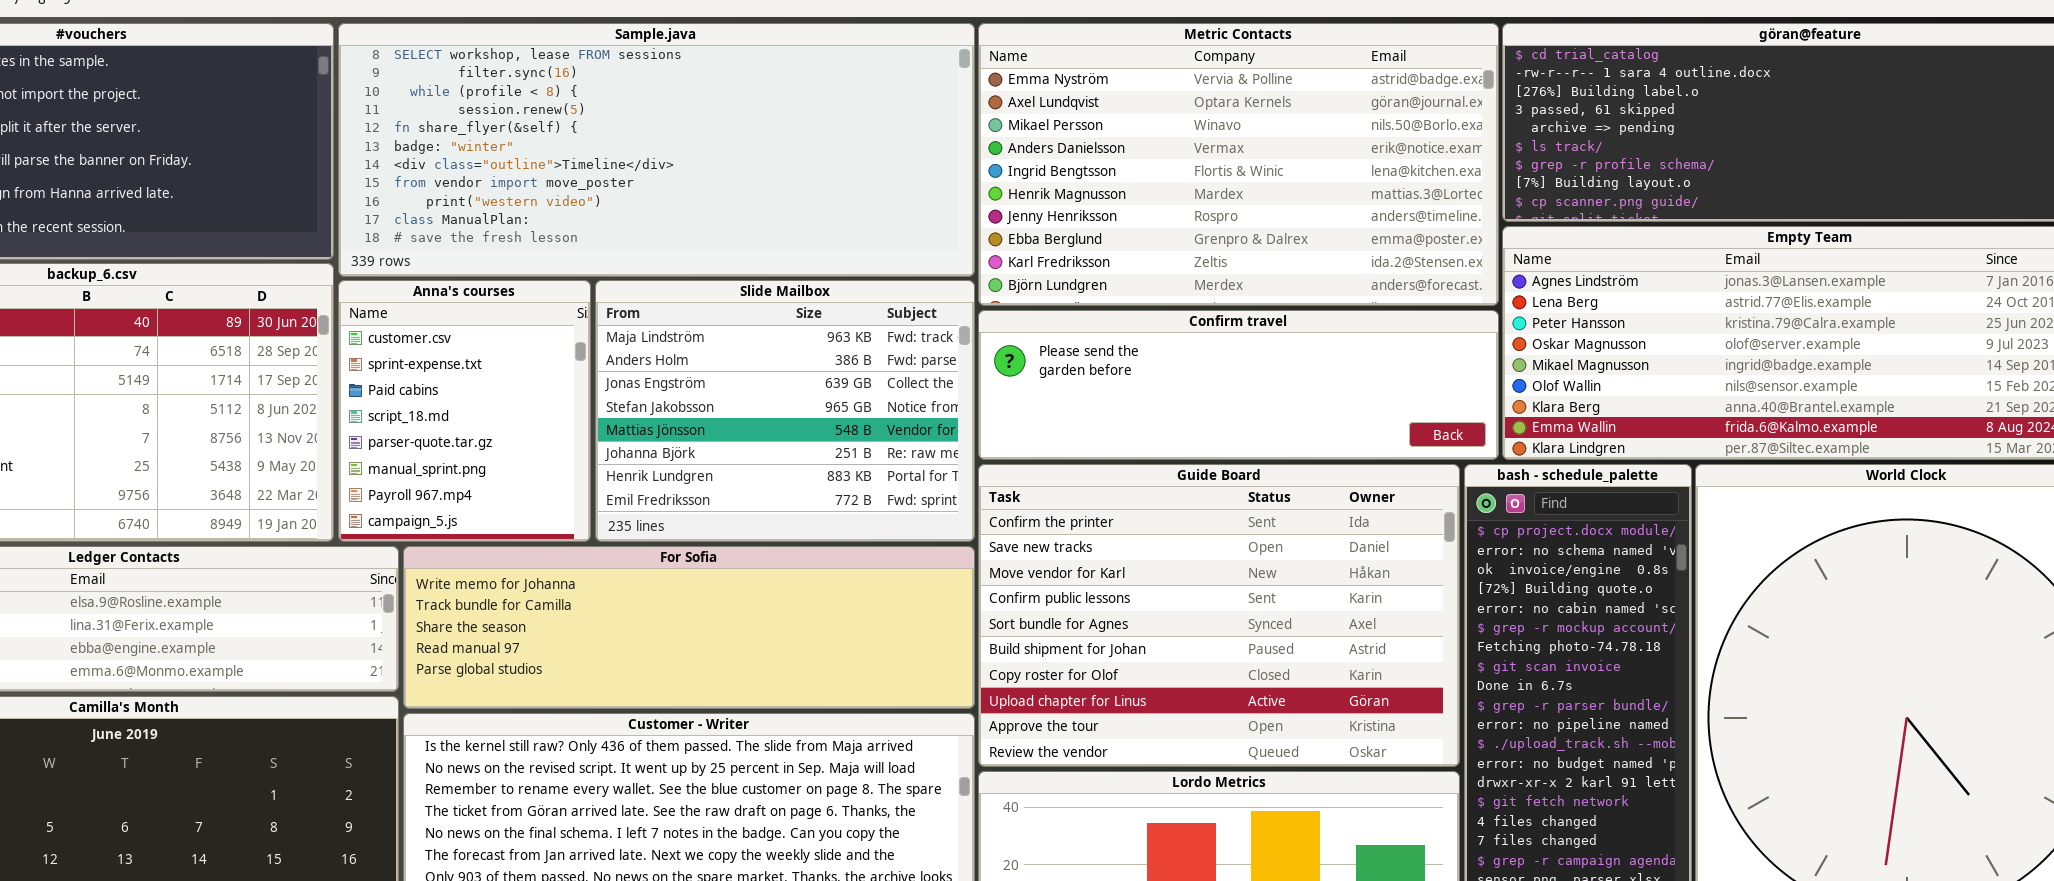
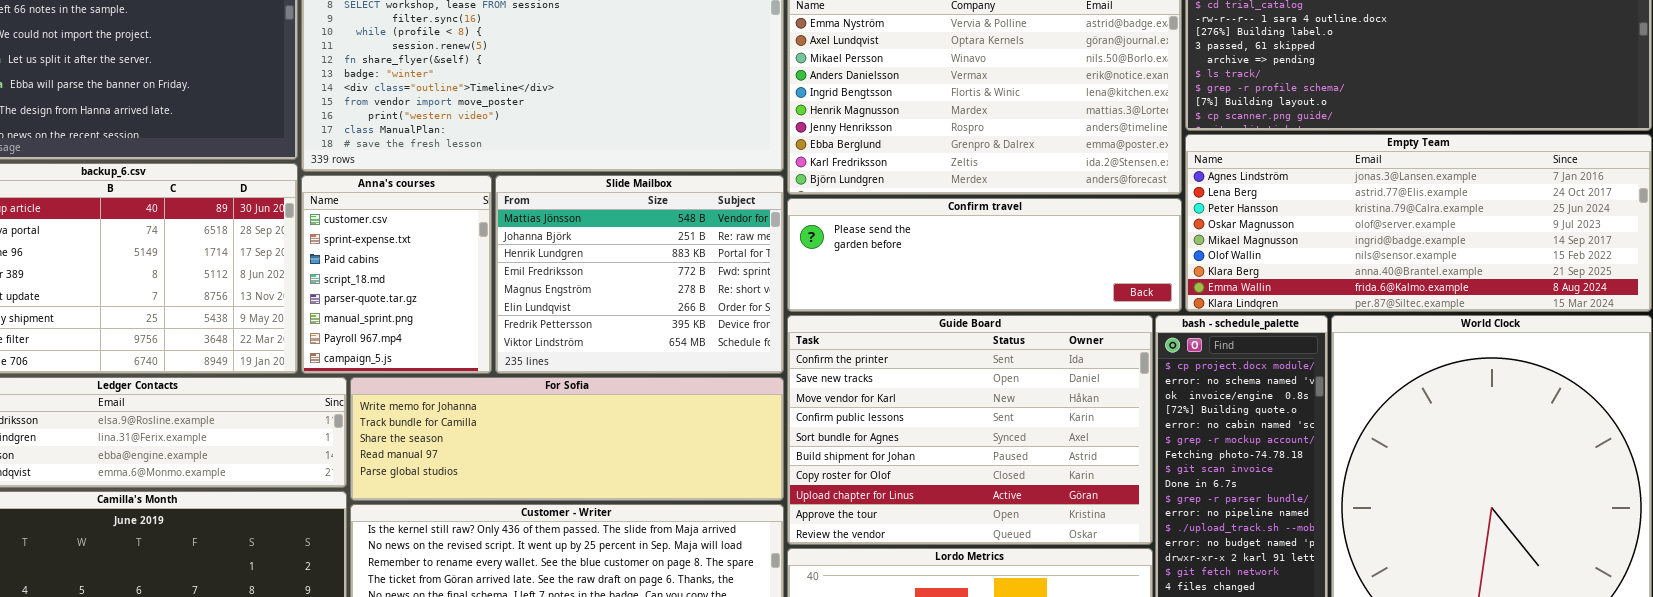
Slide Mailbox: [595,280,975,542] -> [495,175,784,374], scrolled down 4 rows

